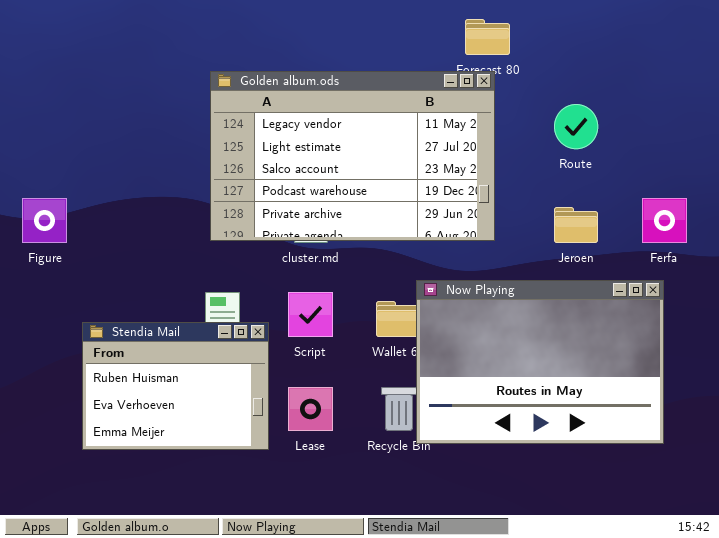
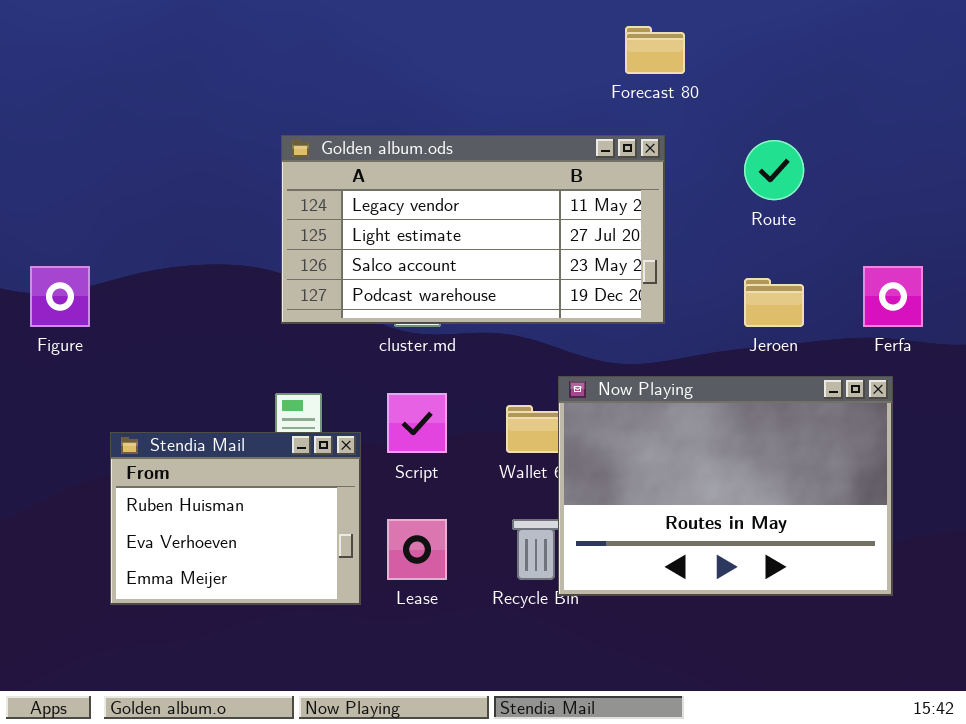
Golden album.ods: [210,71,495,241] -> [281,135,665,324], resized

